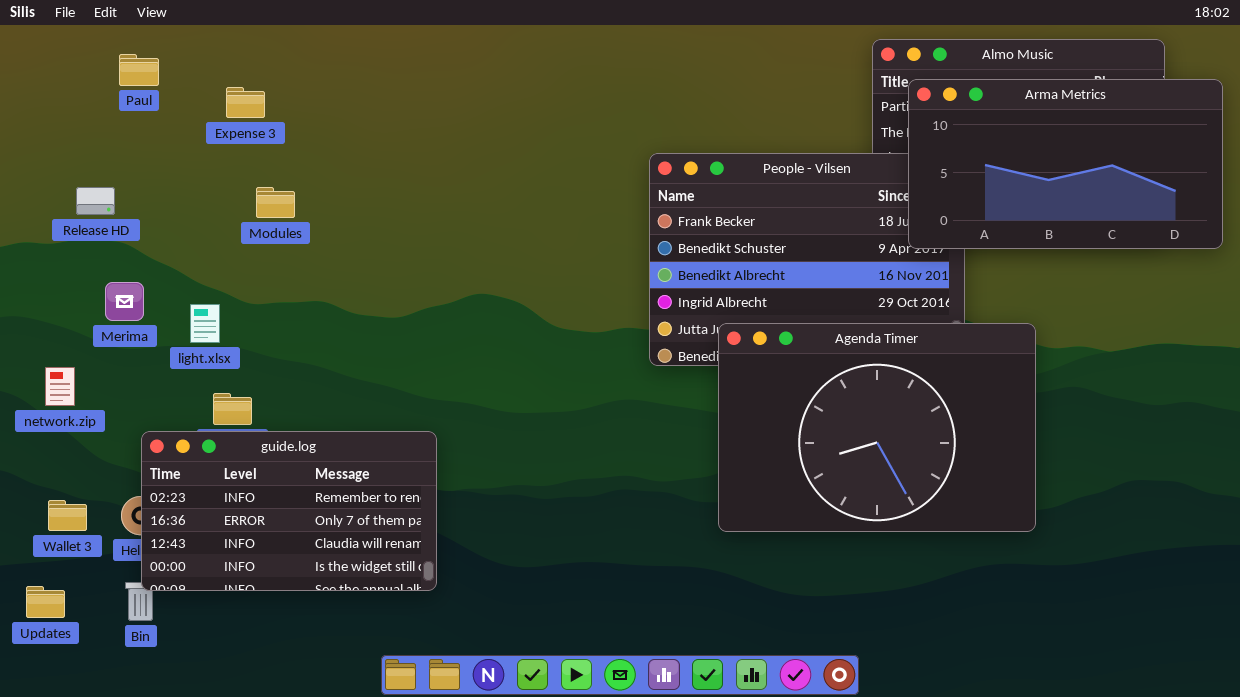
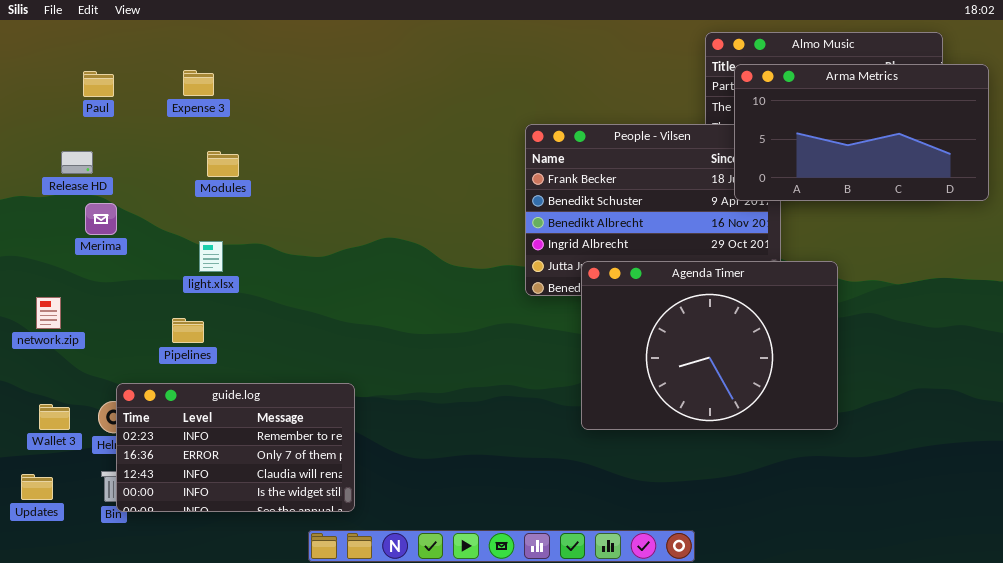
Paul: [119,54,159,86] -> [83,71,114,97], moved
Merima: [105,282,144,321] -> [85,203,117,235], moved
light.xlsx: [190,304,220,343] -> [199,241,223,272], moved
guide.log: [141,431,437,591] -> [116,383,355,512], moved

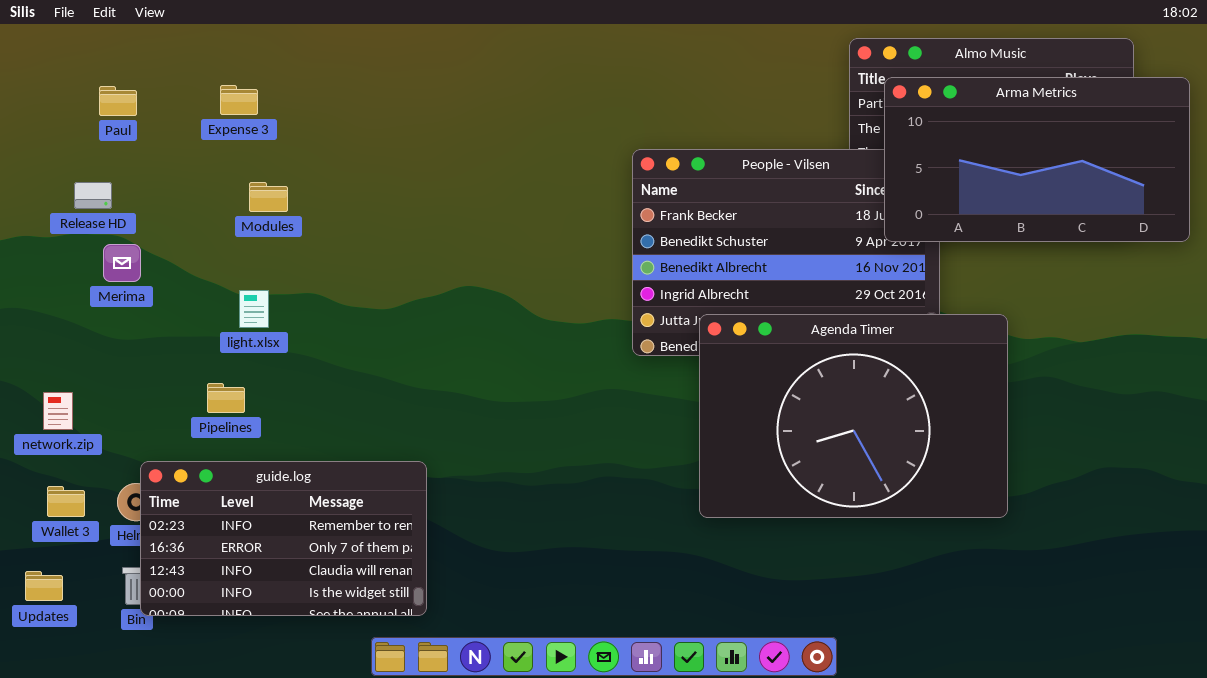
network.zip: [36,297,61,329] -> [43,392,73,430], moved

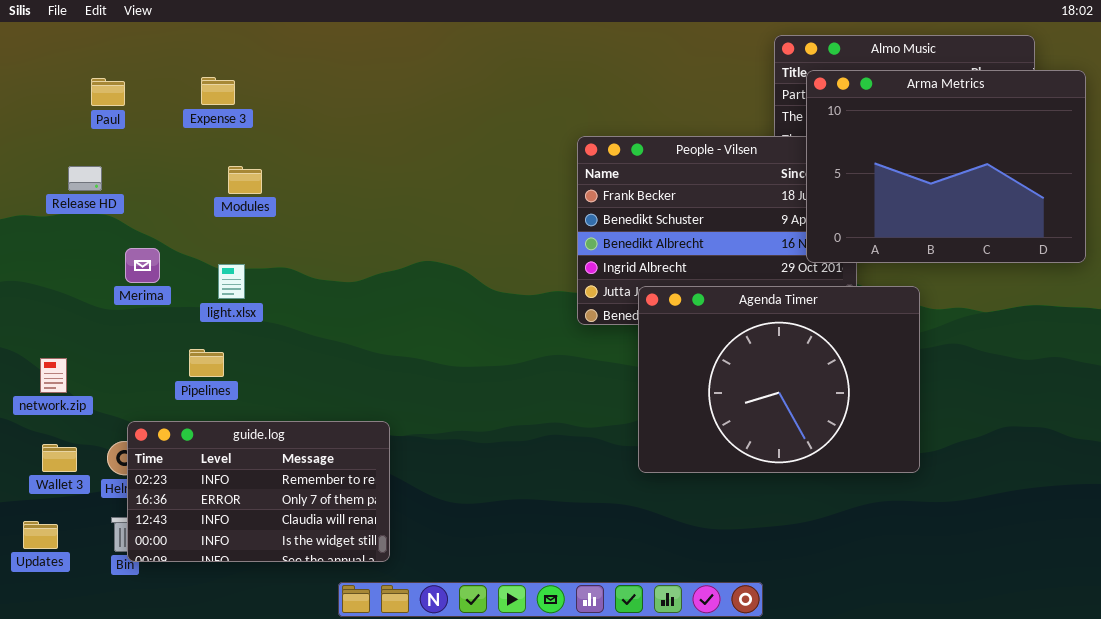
Arma Metrics: [884,77,1190,242] -> [806,70,1086,263], resized
Merima: [103,244,141,282] -> [125,248,160,283], moved

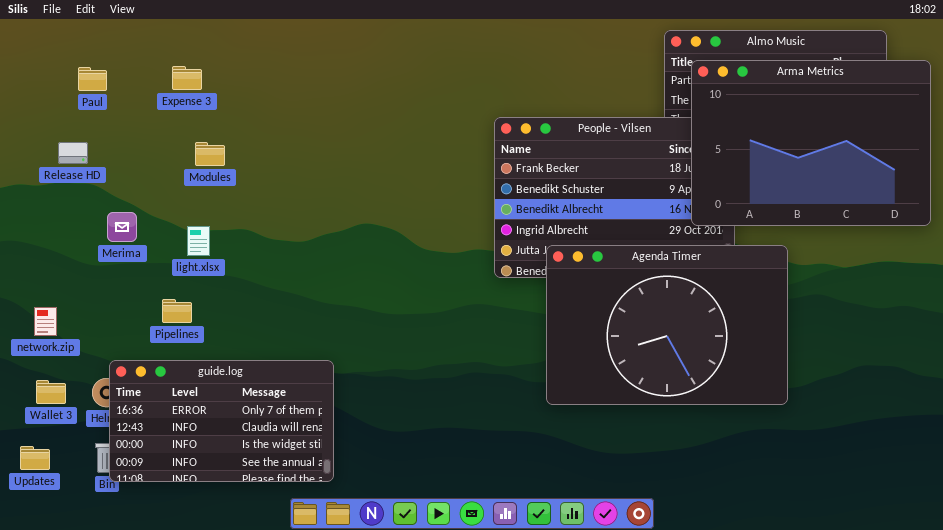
guide.log: [127,421,390,562] -> [109,360,334,482], scrolled down 1 row

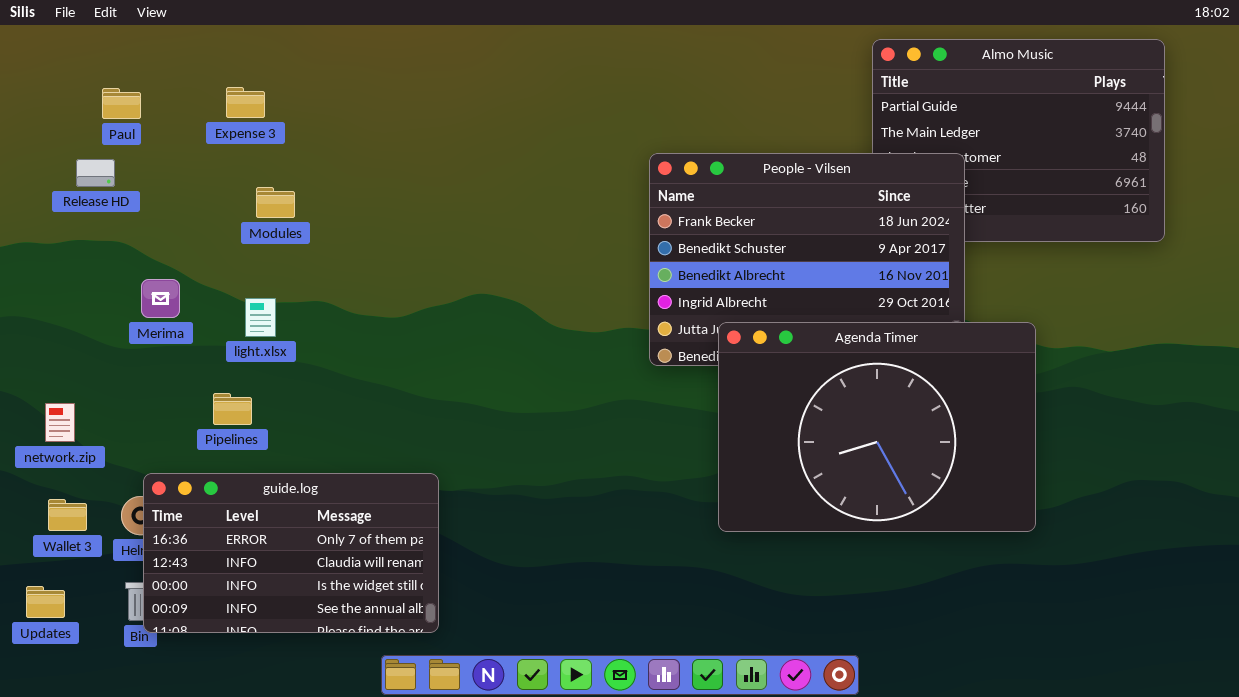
Arma Metrics: [691,60,931,226] -> none, closed
Release HD: [58,142,88,164] -> [76,159,115,187], moved

